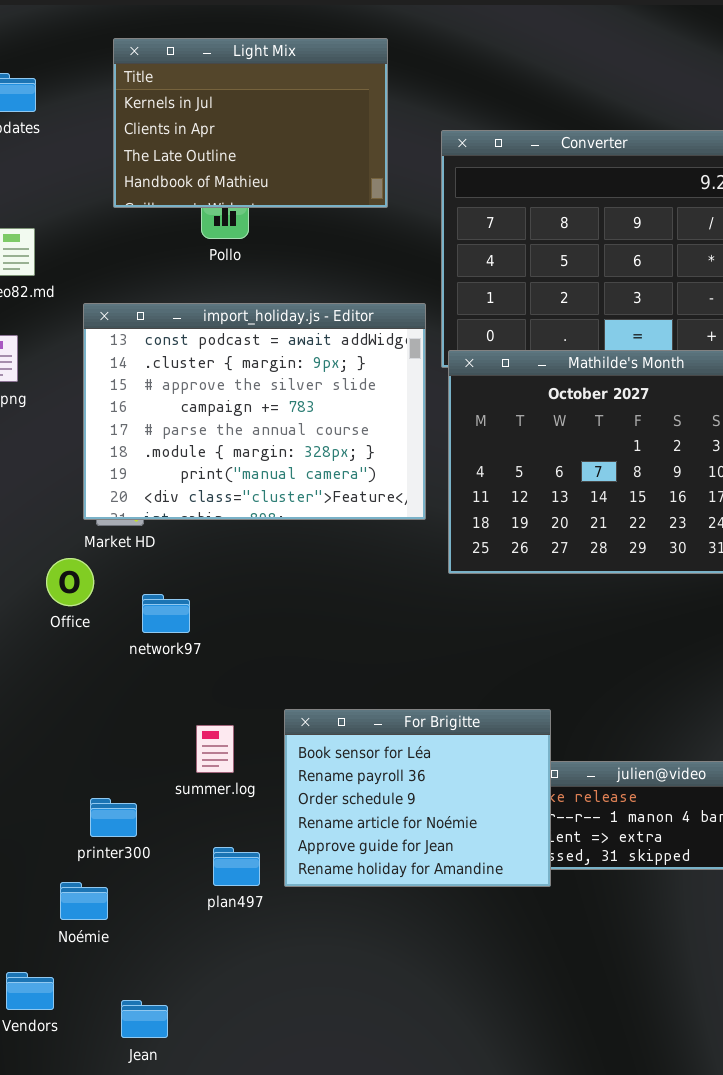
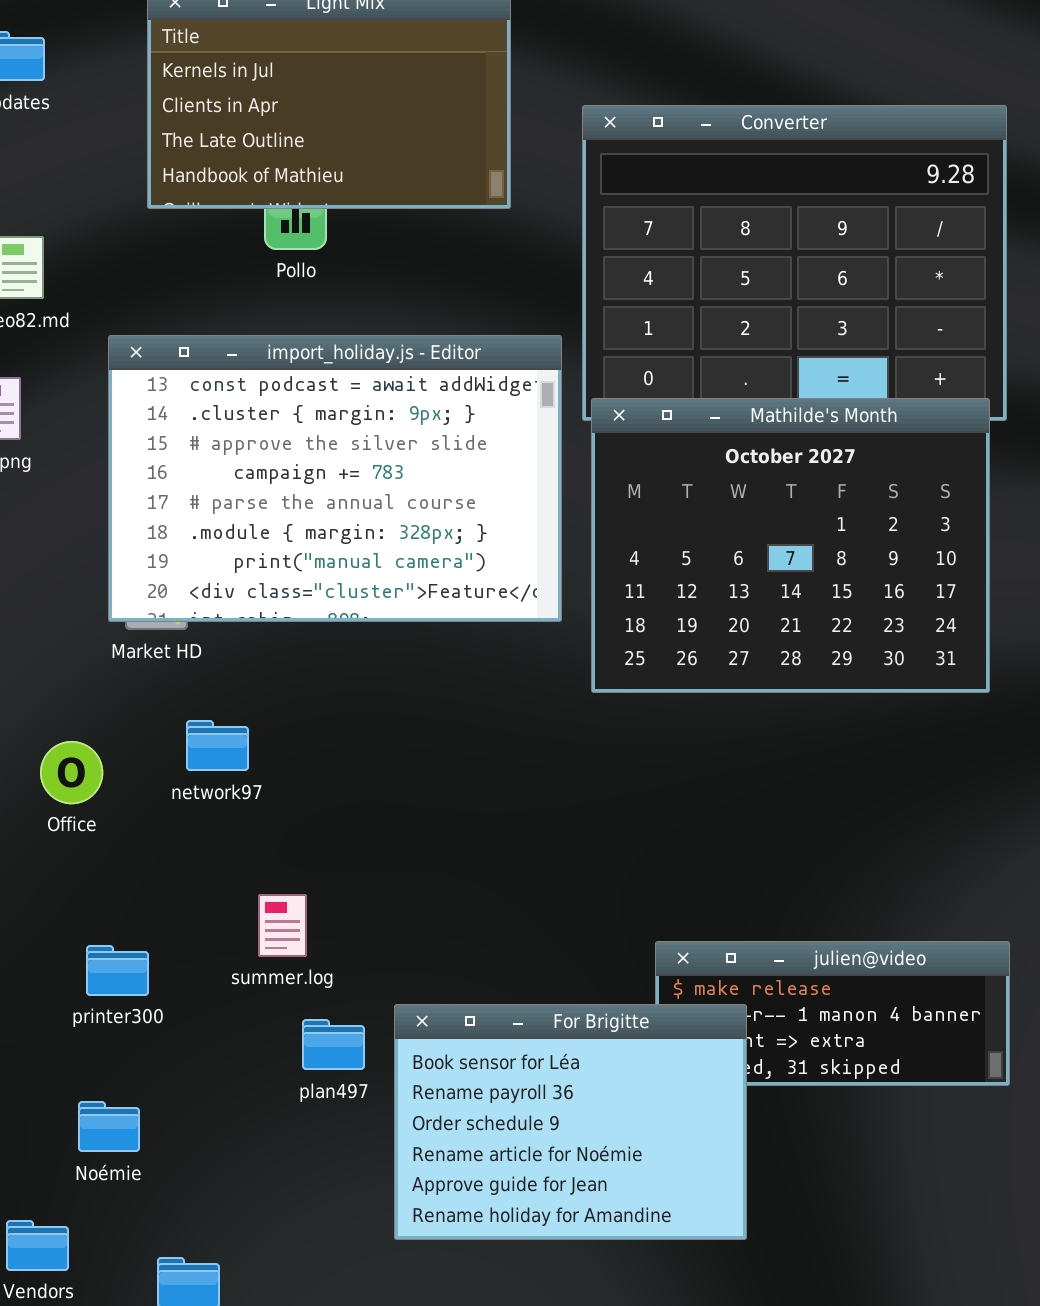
Office: [46,558,94,606] -> [40,741,103,804], moved
For Brigitte: [284,709,551,887] -> [394,1004,747,1240], moved
printer300: [90,798,137,837] -> [86,945,149,996], moved
plan497: [213,847,260,886] -> [302,1019,365,1070], moved

